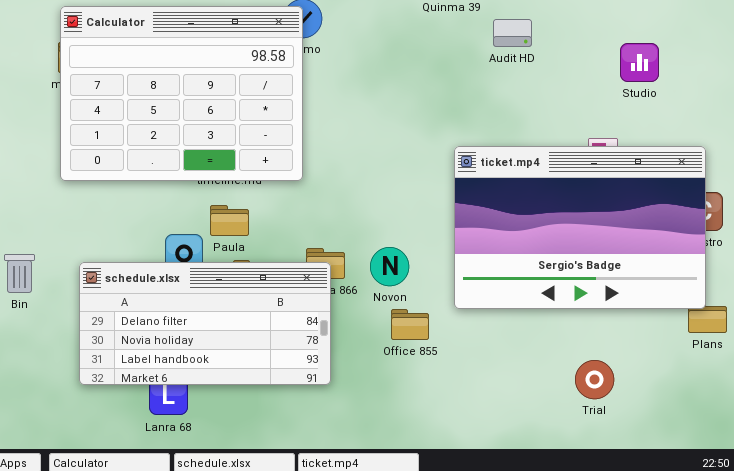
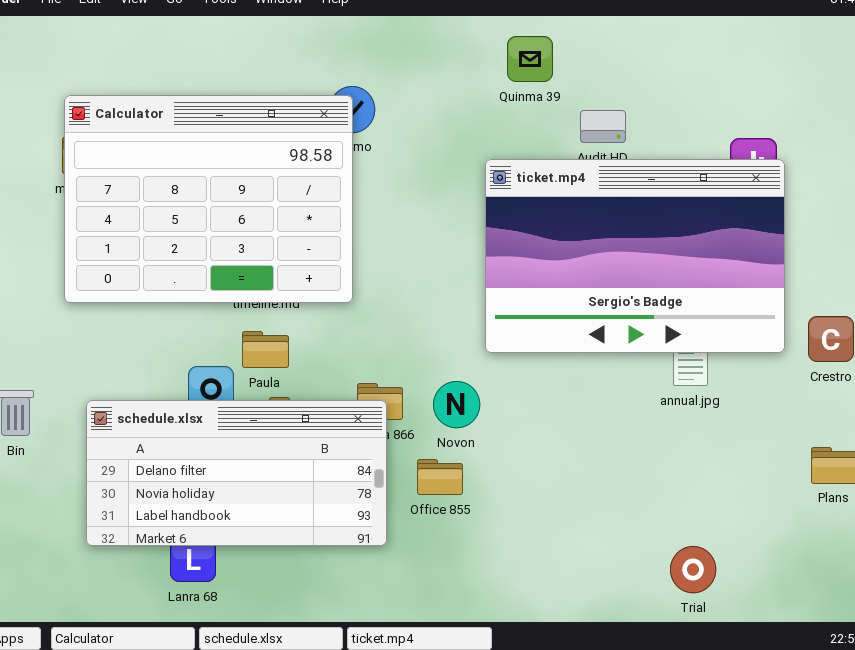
ticket.mp4: [454,146,706,309] -> [485,159,785,353], moved
Office 855: [391,309,429,340] -> [417,459,463,495], moved
Trial: [575,360,614,399] -> [670,546,716,593], moved

